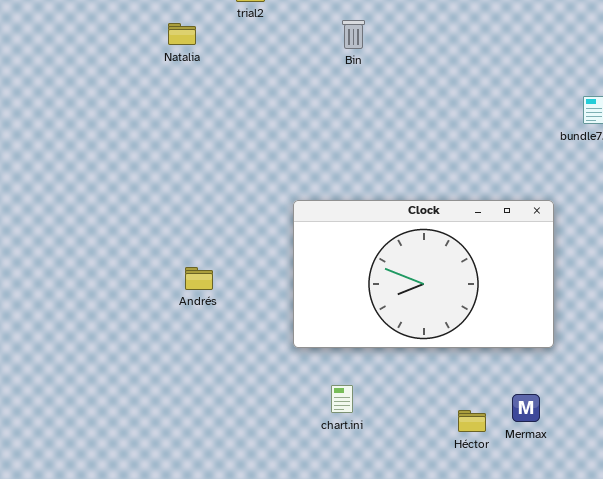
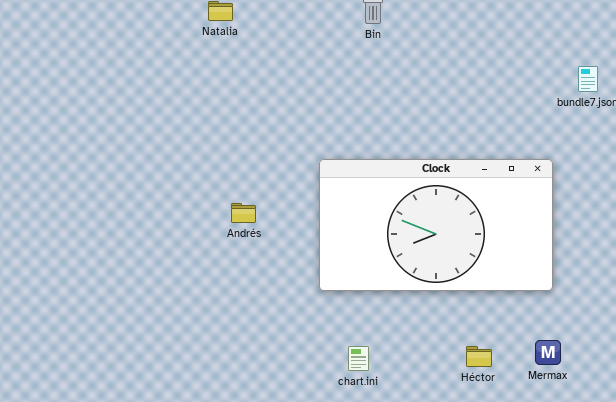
Andrés: [185,267,213,290] -> [231,203,256,223], moved
chart.ini: [331,385,353,413] -> [348,346,369,371], moved
Mermax: [512,394,540,422] -> [535,340,561,365], moved

